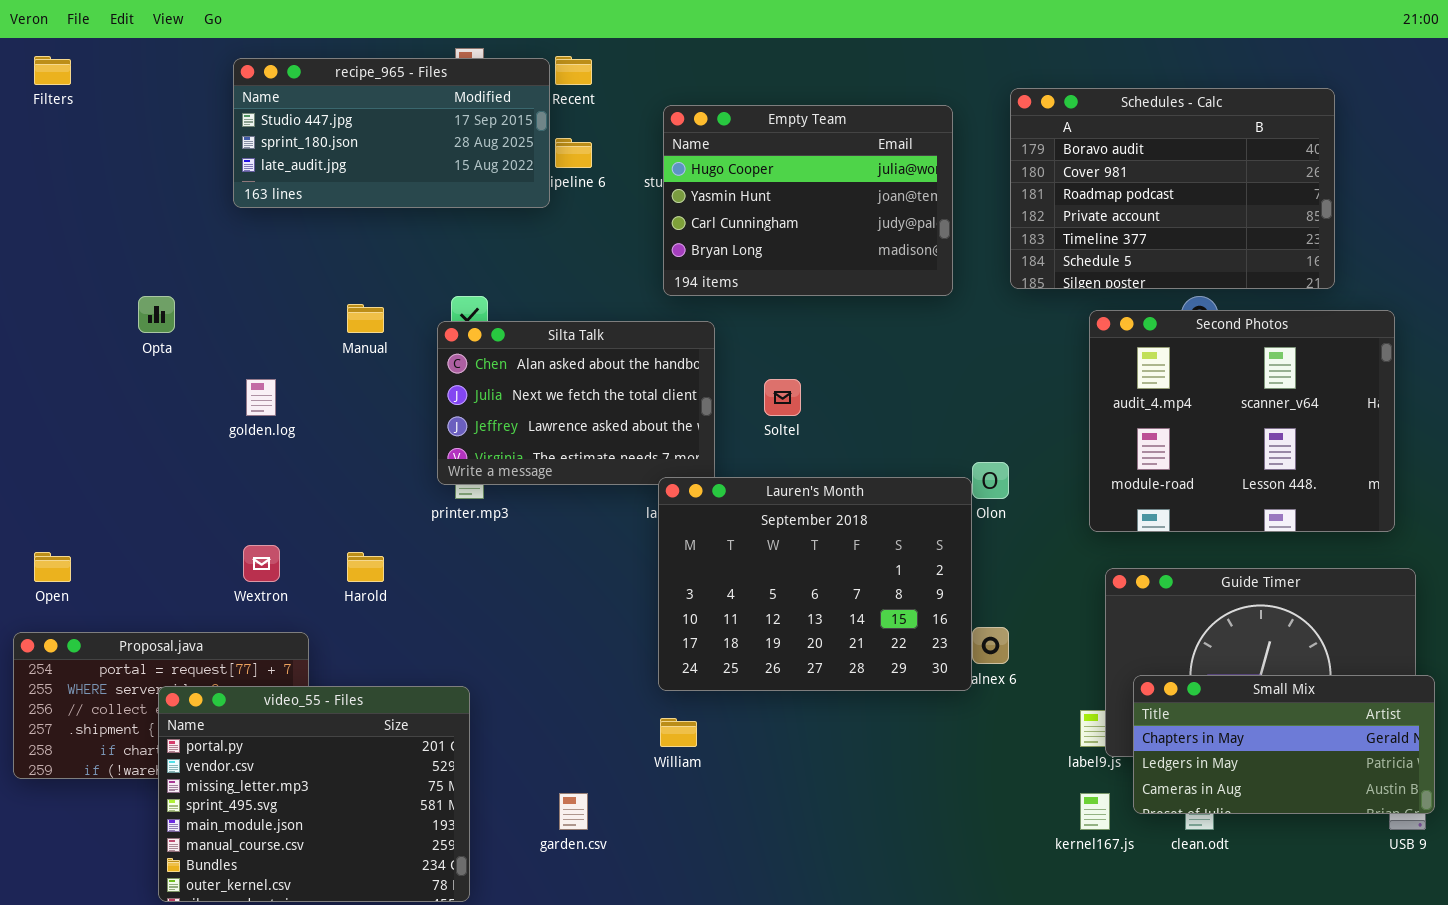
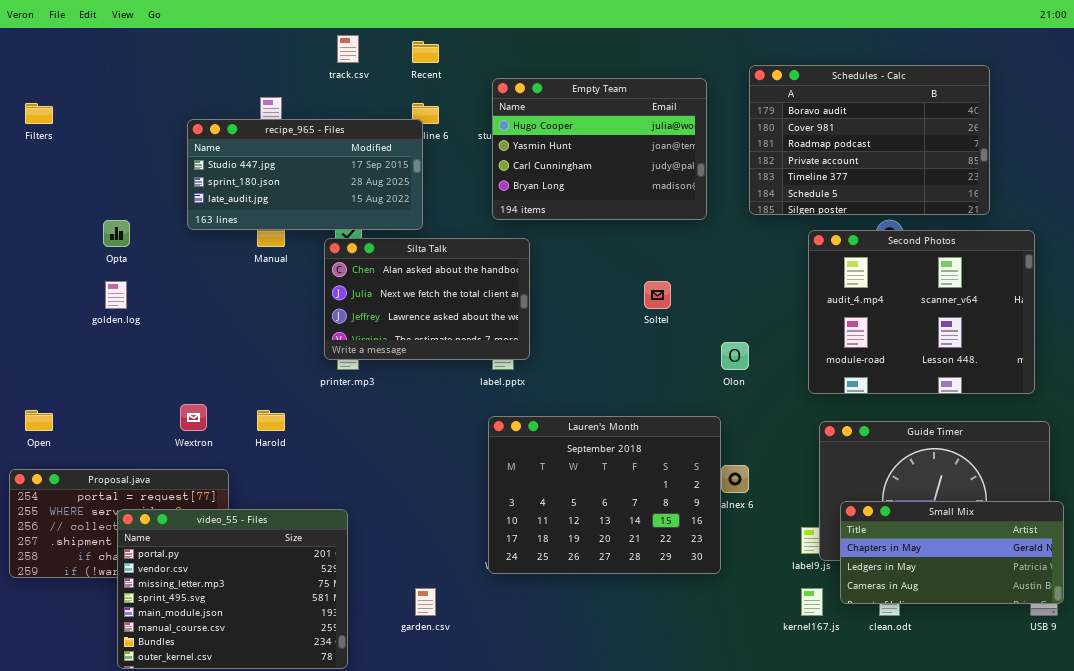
Filters: [34,56,71,85] -> [25,103,53,124], moved
recipe_965 - Files: [233,58,550,208] -> [187,119,423,230], moved
golden.log: [246,379,276,416] -> [105,281,127,309], moved
Soltel: [764,379,801,416] -> [644,281,671,309], moved
Lauren's Month: [658,477,972,691] -> [488,416,721,574], moved

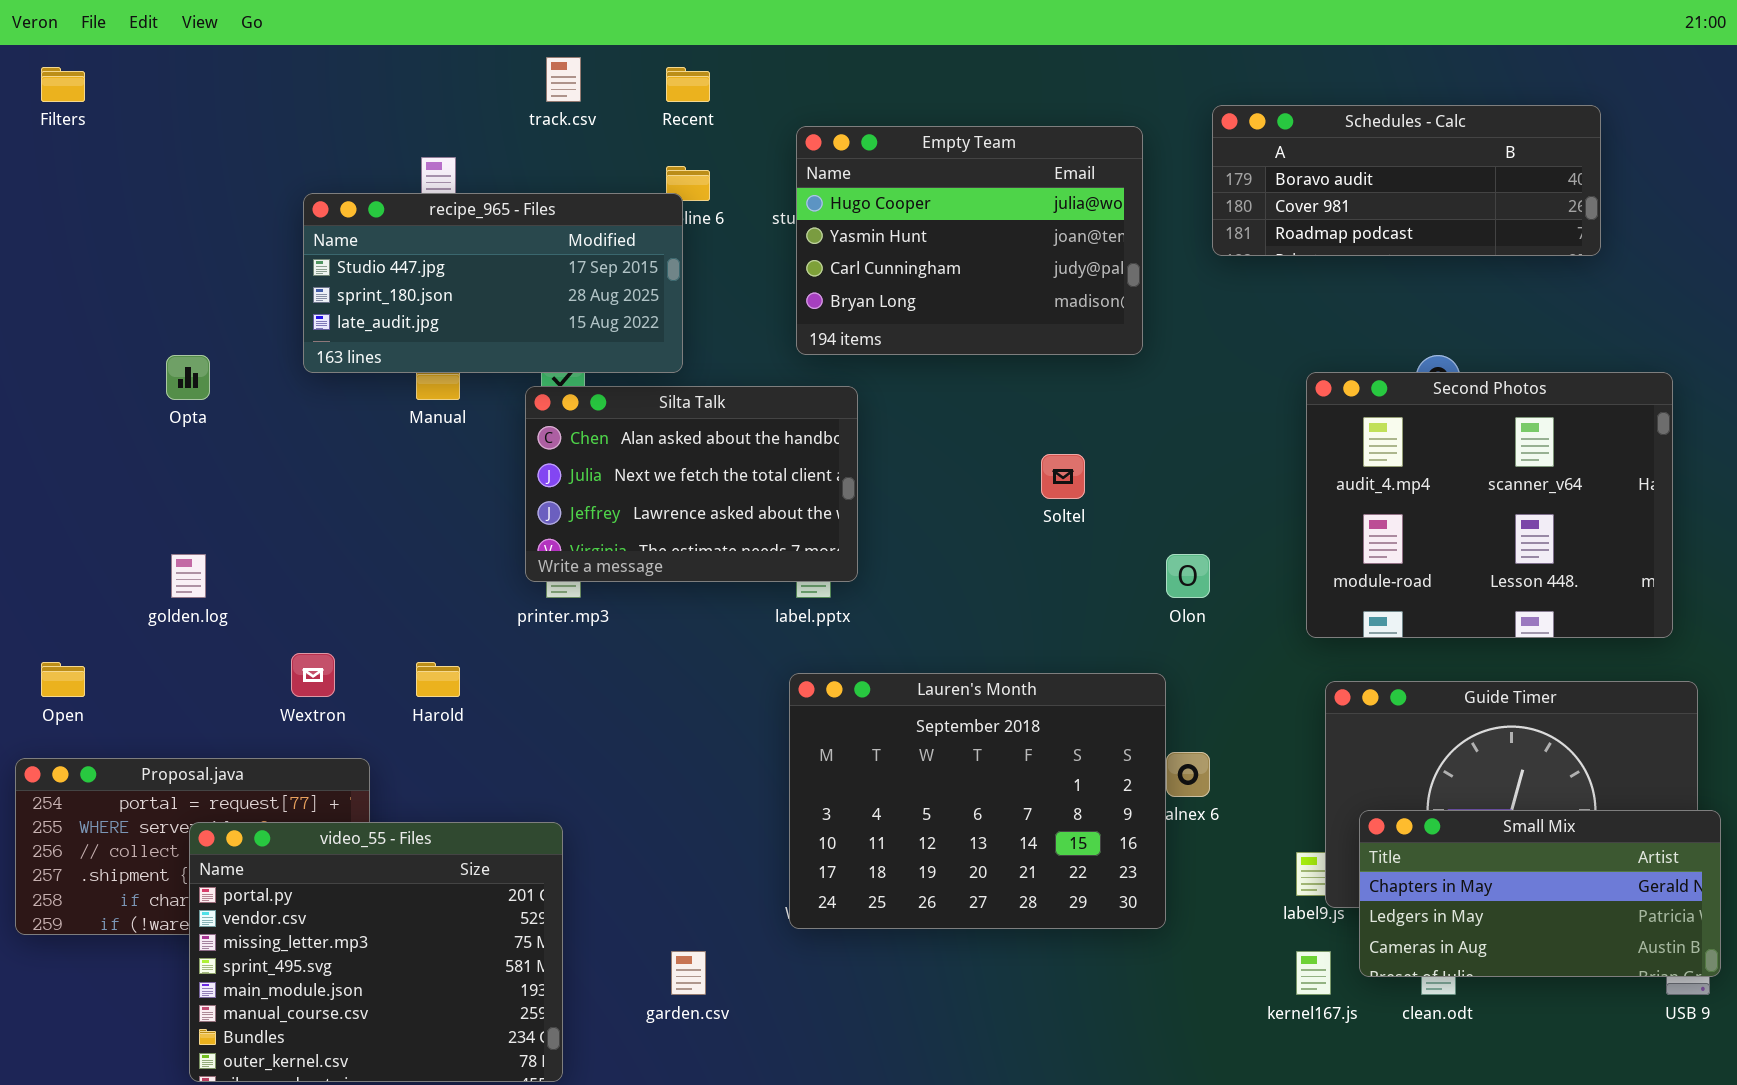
Schedules - Calc: [749,65,990,215] -> [1212,105,1601,256], resized
Filters: [25,103,53,124] -> [41,67,85,102], moved
golden.log: [105,281,127,309] -> [171,554,206,598], moved

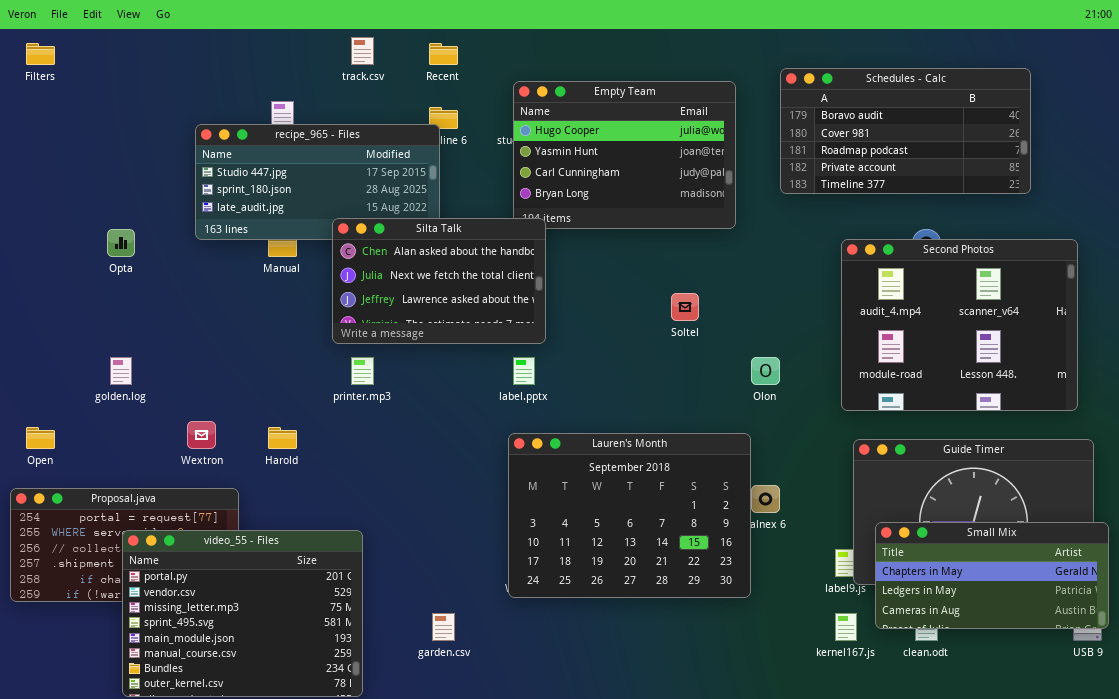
Schedules - Calc: [1212,105,1601,256] -> [780,68,1031,194], resized
Silta Talk: [525,386,858,582] -> [332,218,546,344], moved

